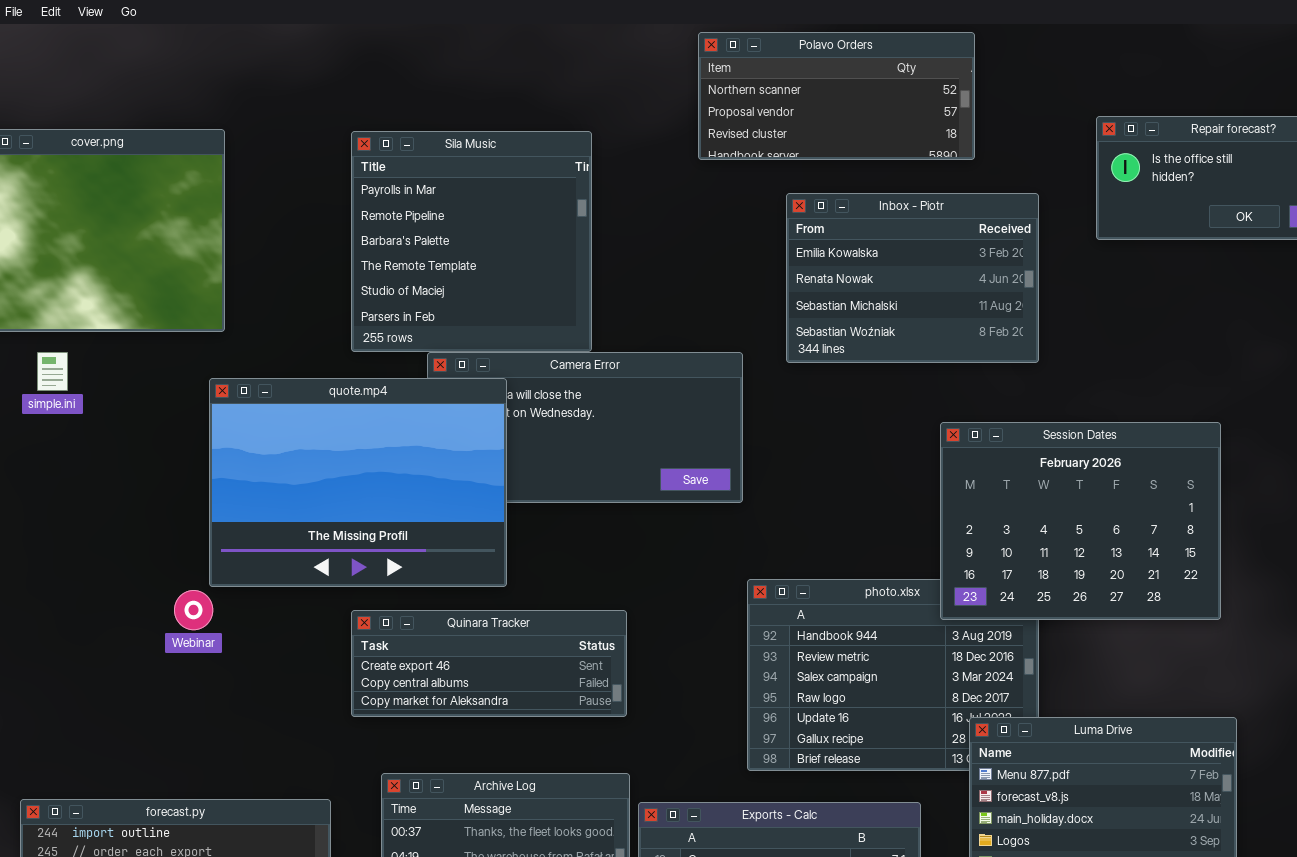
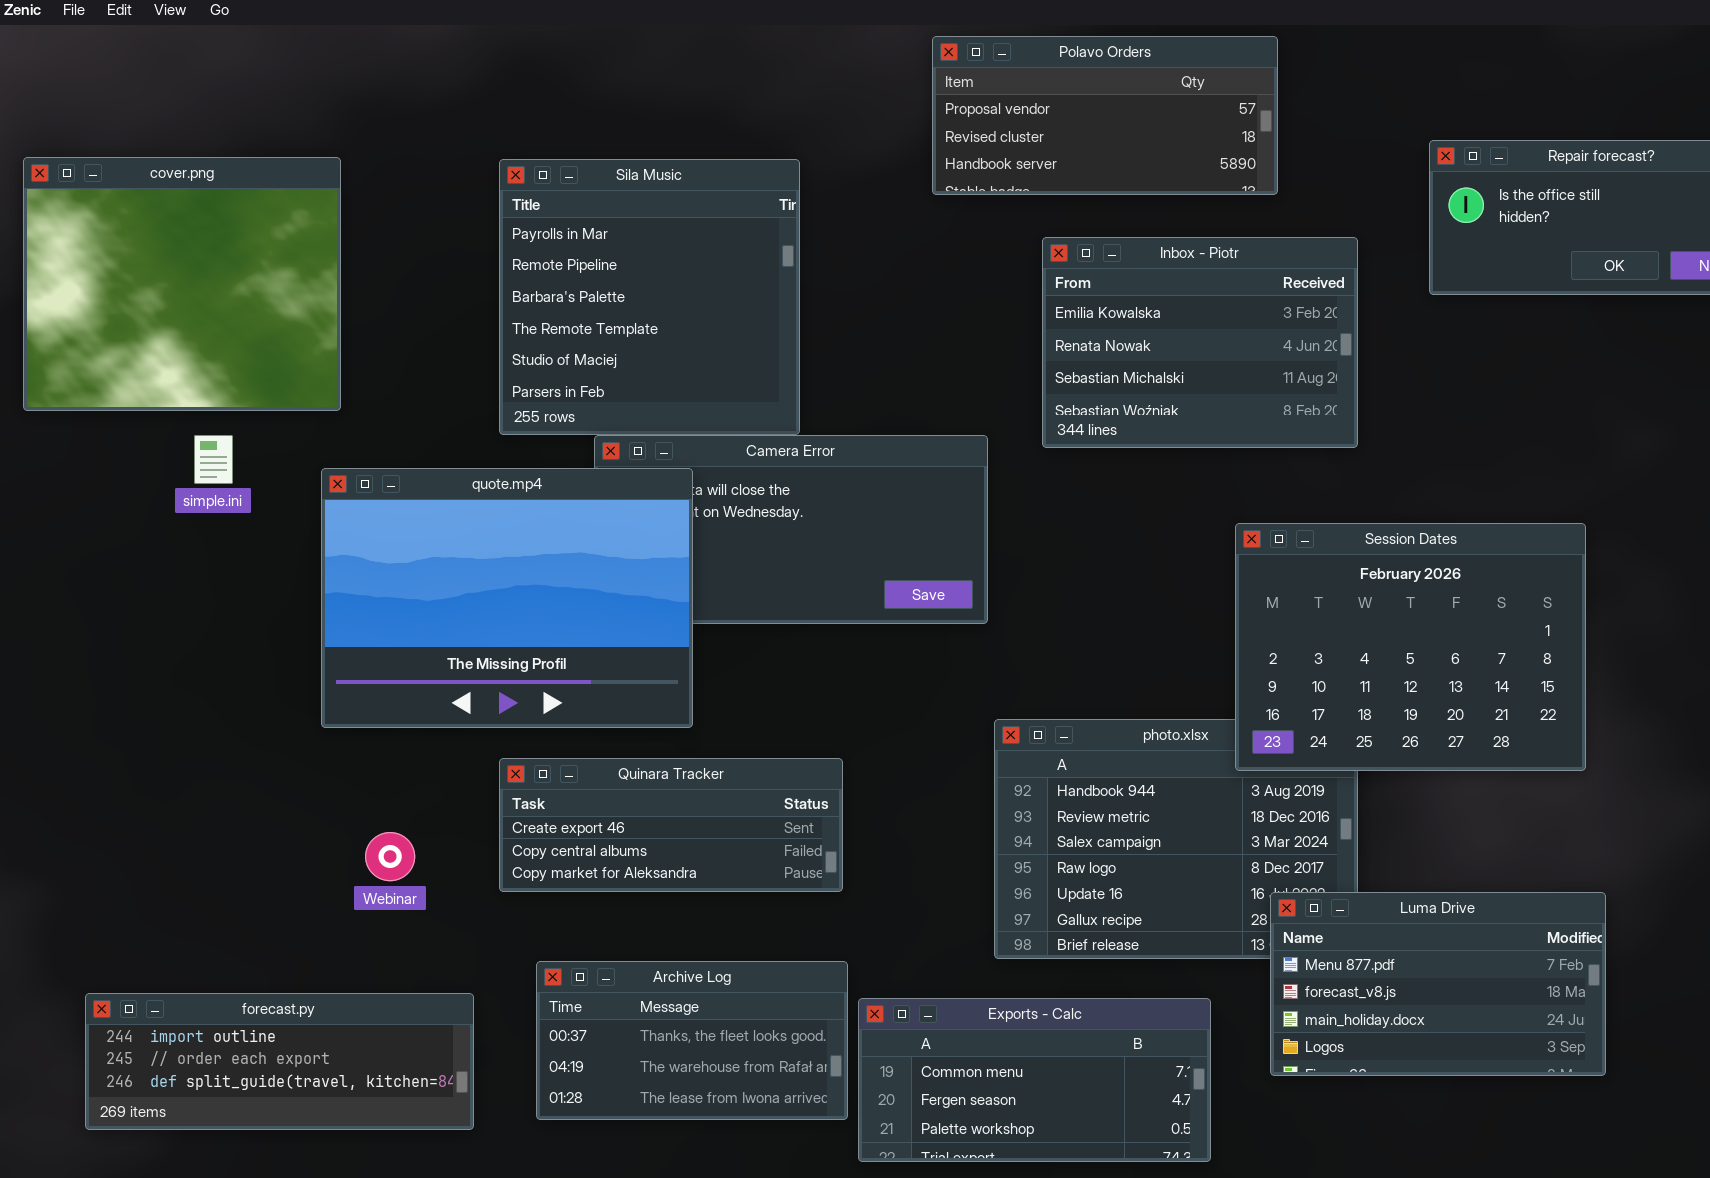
Polavo Orders: [698,32,975,160] -> [932,36,1278,195], scrolled down 1 row
simple.ini: [37,352,68,391] -> [194,435,233,484], moved
Webinar: [174,590,213,630] -> [365,832,415,881], moved

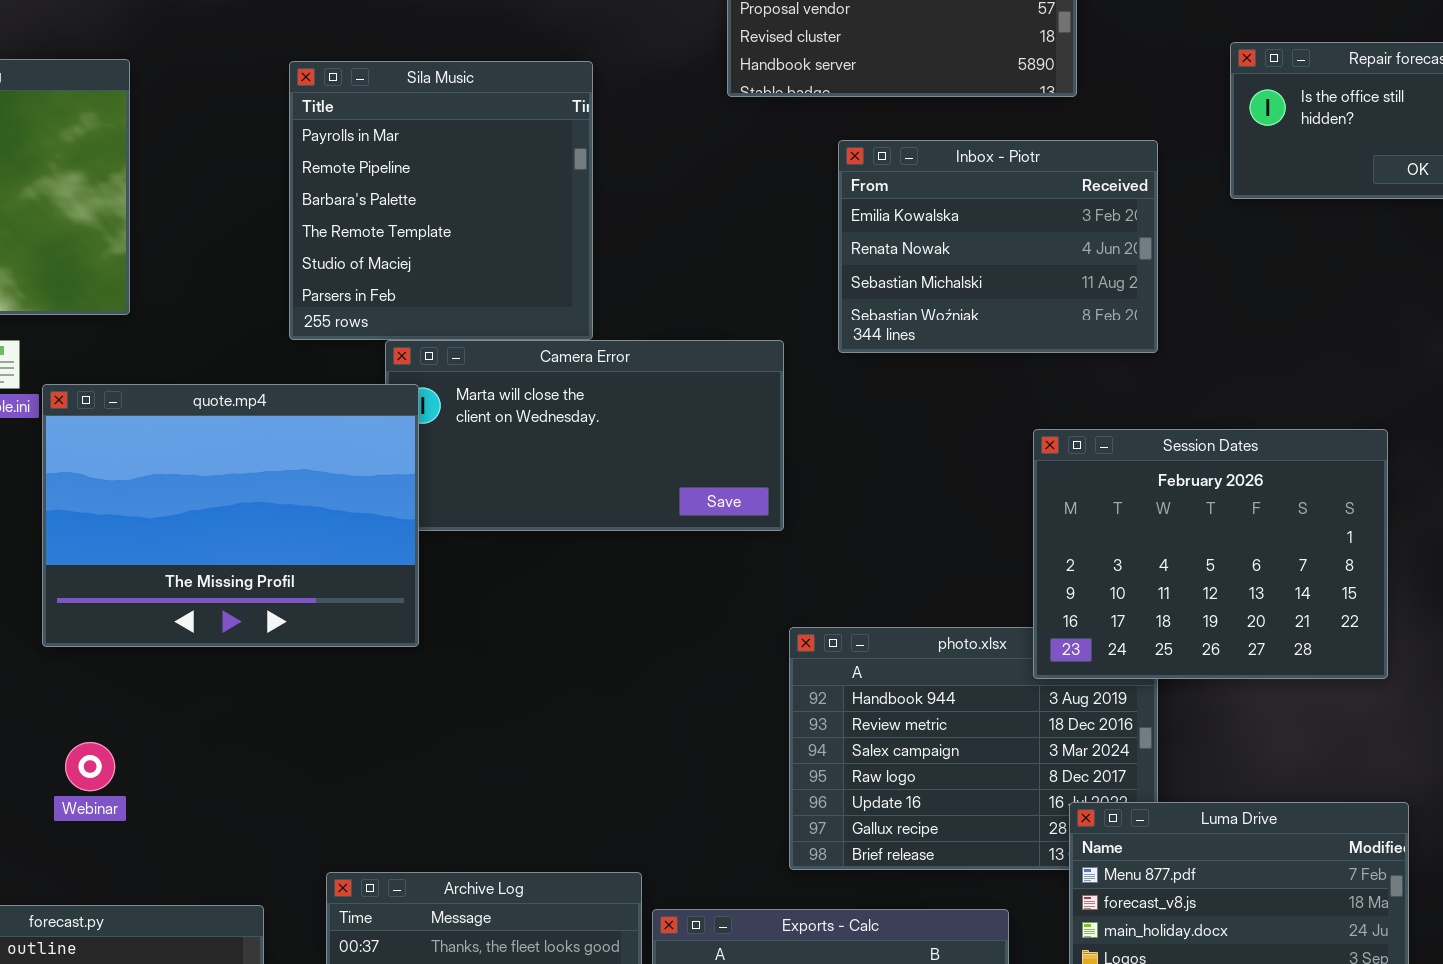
quote.mp4: [321,468,693,728] -> [42,384,419,647], moved
Quinara Tracker: [499,758,843,892] -> none, closed
Webinar: [365,832,415,881] -> [65,742,115,791], moved

